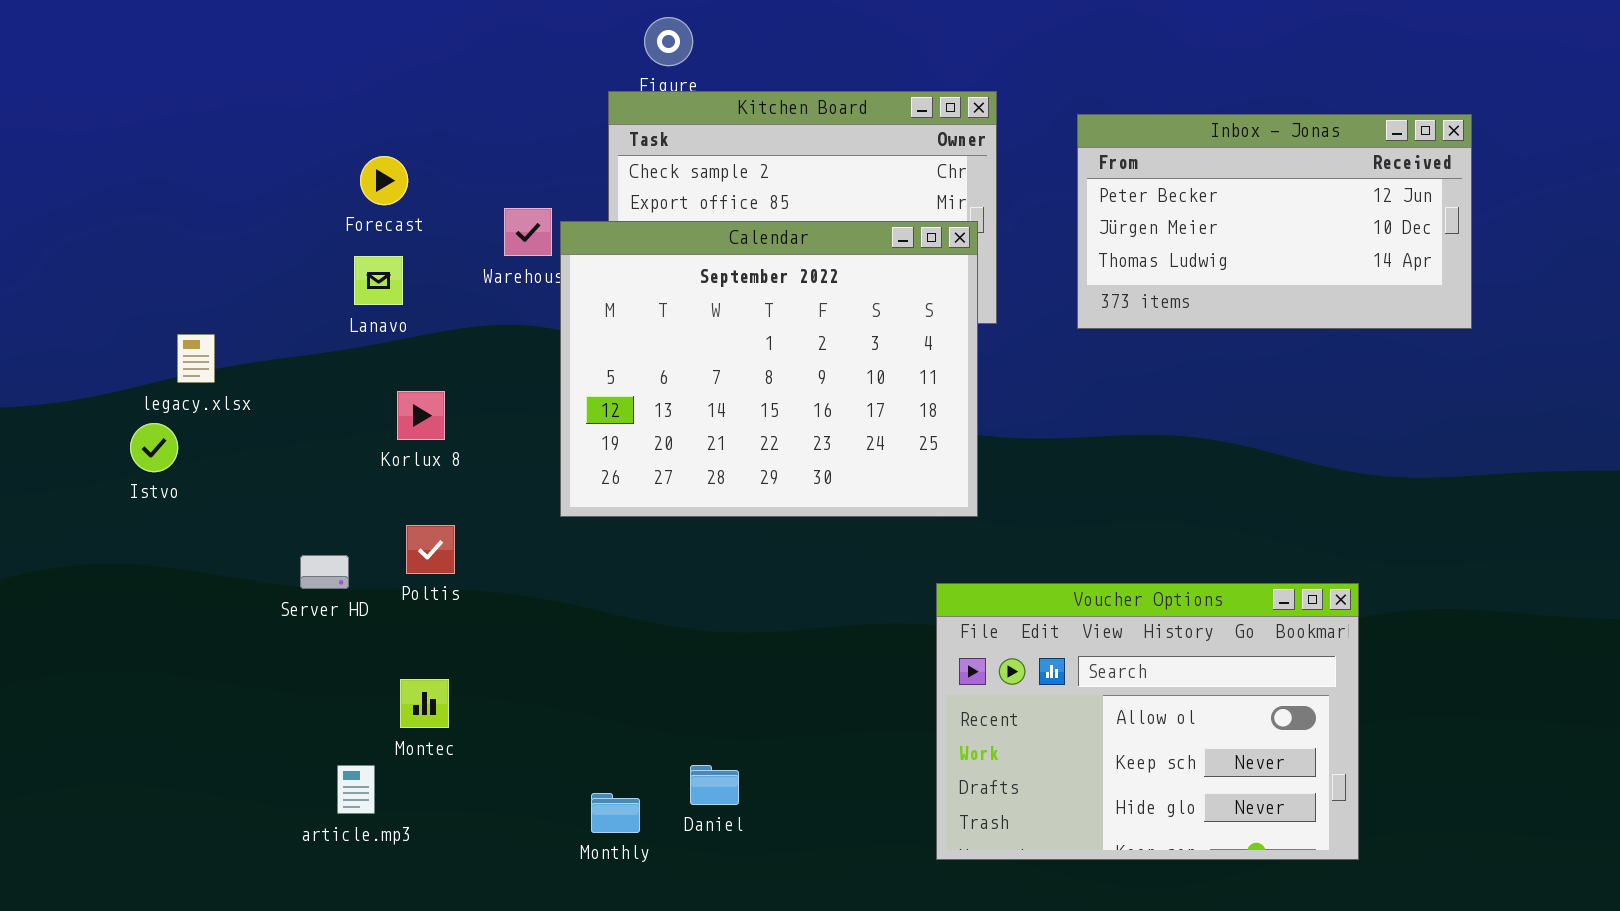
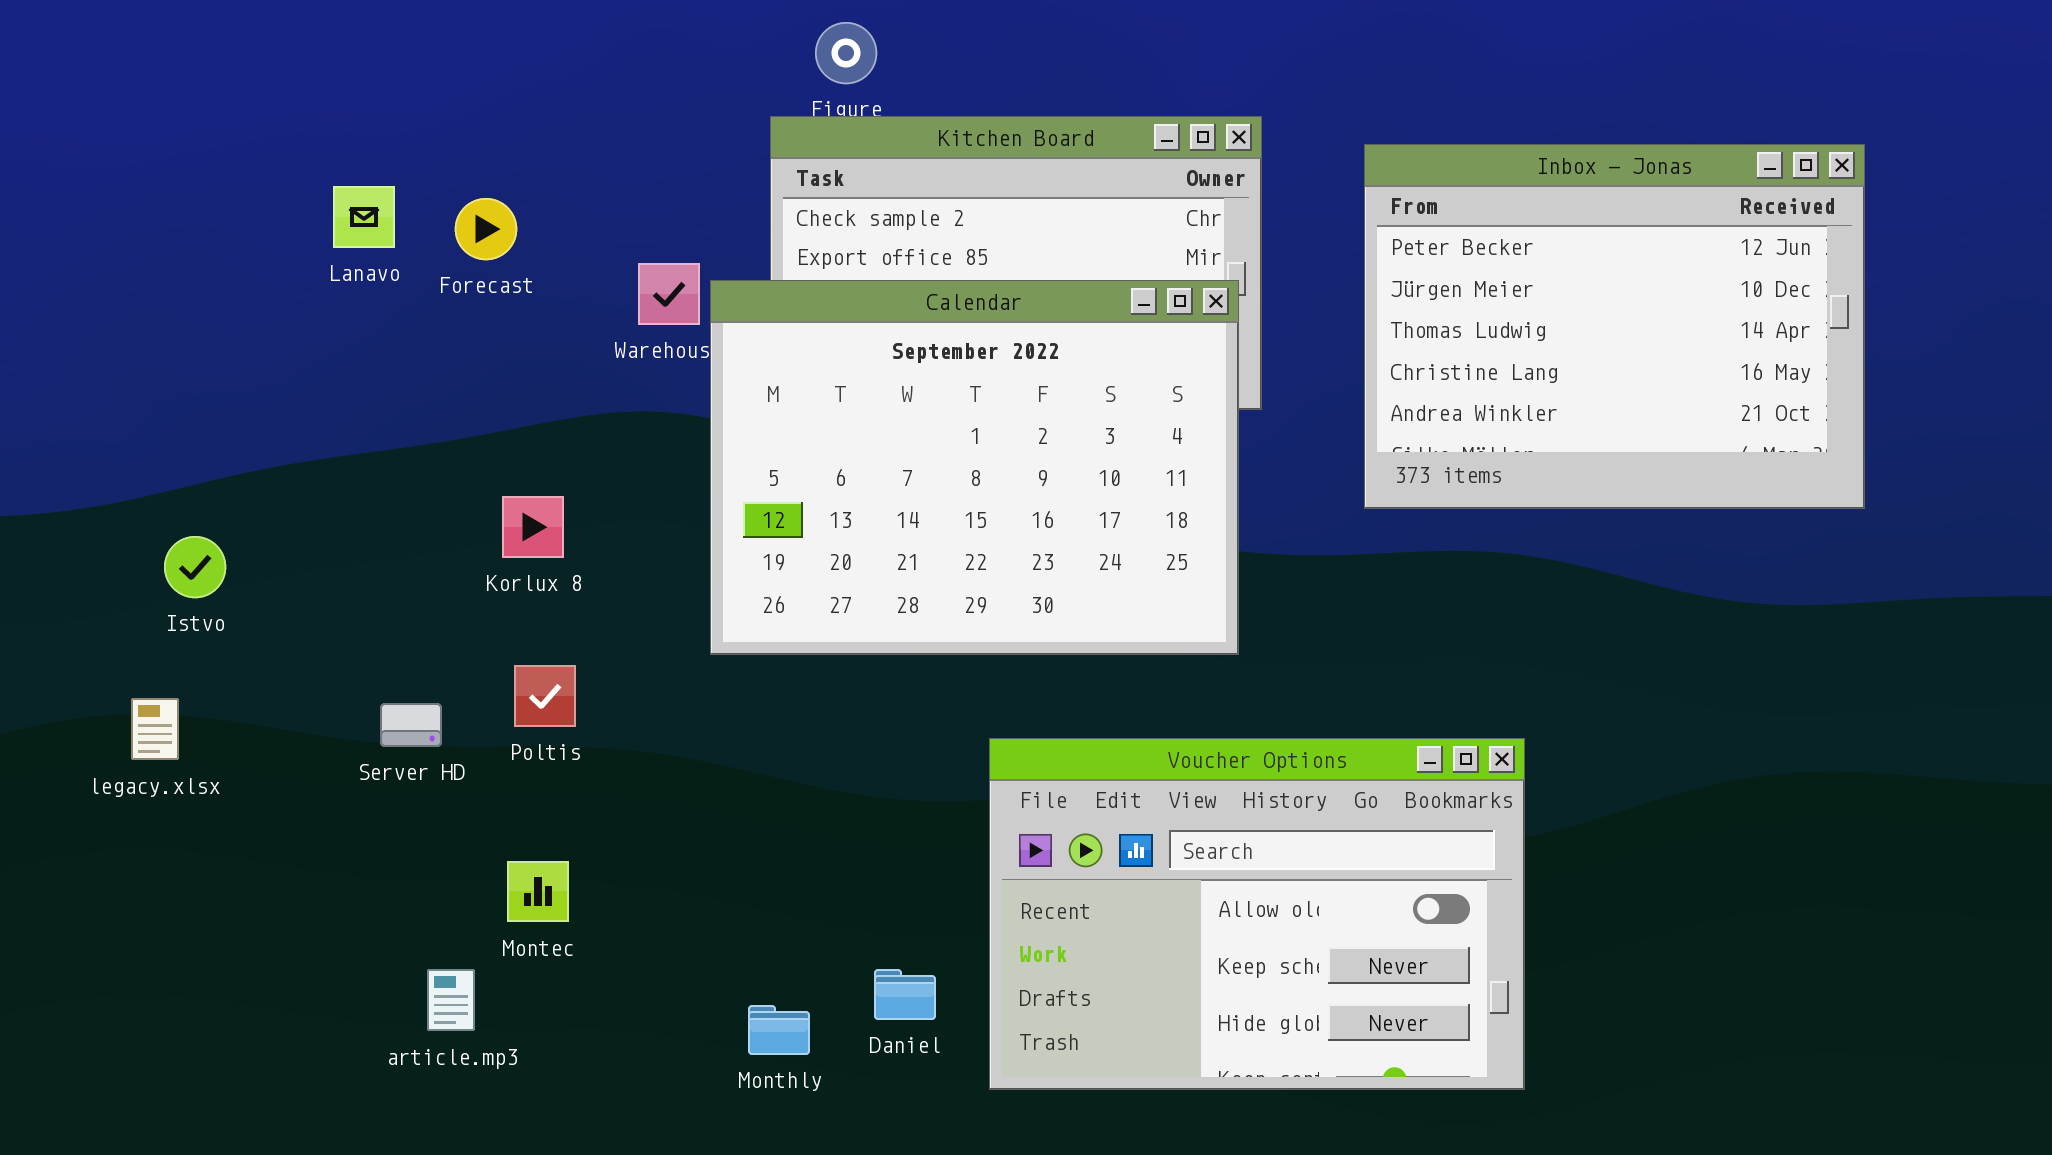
Inbox - Jonas: [1077,114,1472,329] -> [1364,144,1865,509], resized
Lanavo: [354,256,403,305] -> [333,186,395,248], moved
legacy.xlsx: [177,334,215,383] -> [131,698,179,760], moved
Voucher Options: [936,583,1359,860] -> [989,738,1525,1090], moved

